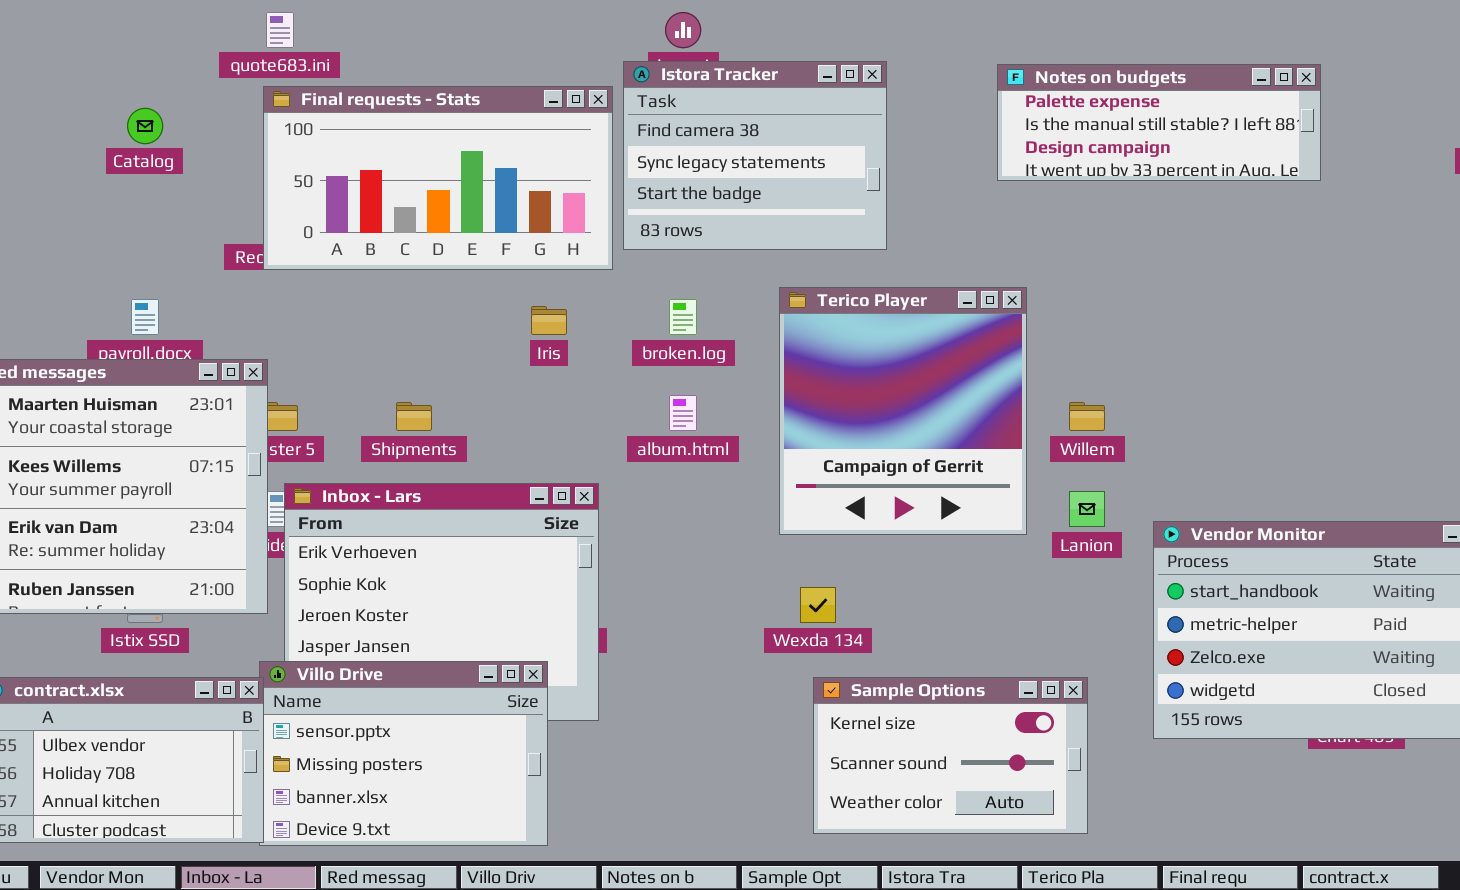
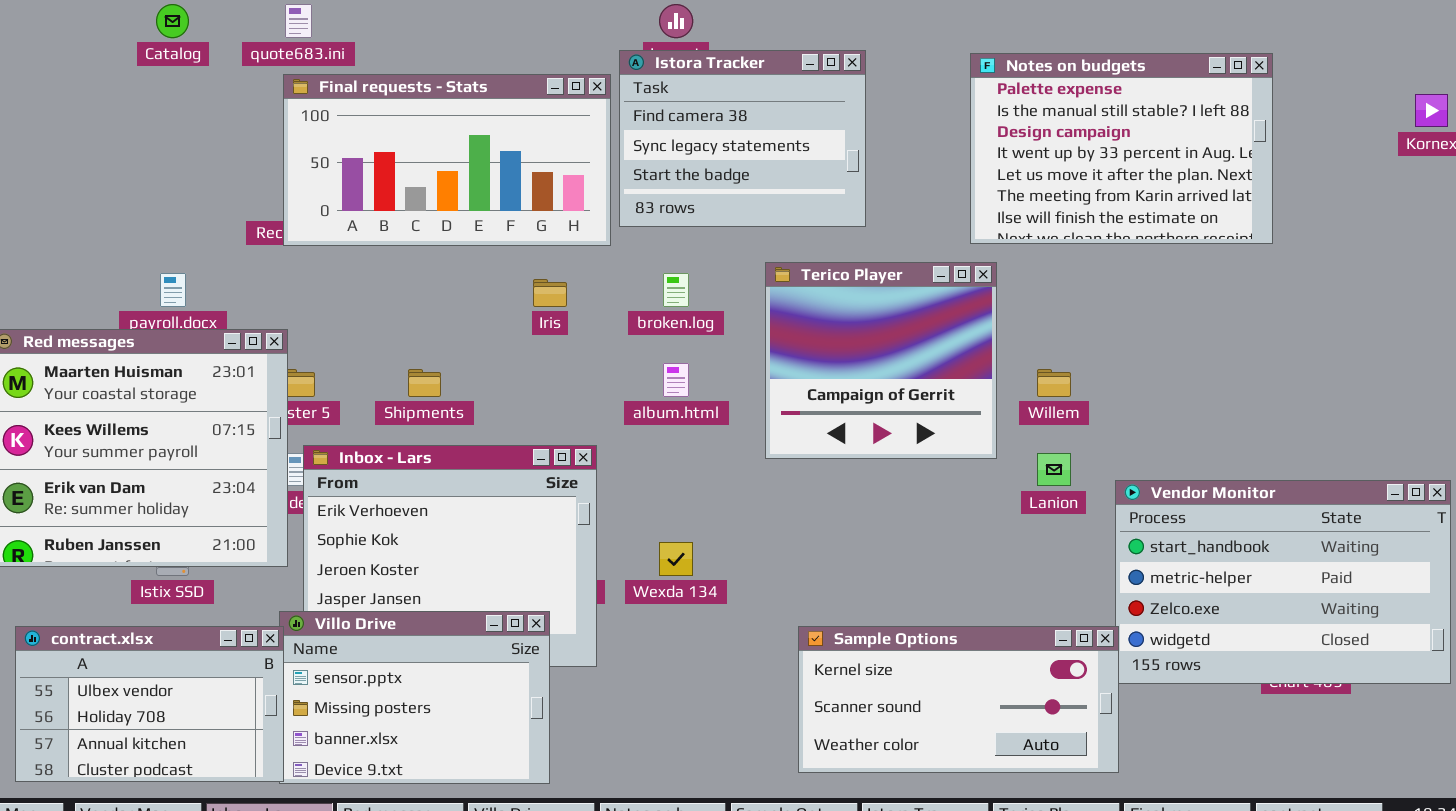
Notes on budgets: [997,64,1321,181] -> [970,53,1273,244], resized
Catalog: [127,108,163,144] -> [156,4,189,38], moved
Terico Player: [779,287,1027,535] -> [765,262,997,459], resized
Wexda 134: [800,587,836,623] -> [659,542,693,576], moved
Sample Options: [813,677,1088,834] -> [798,626,1119,773], resized

